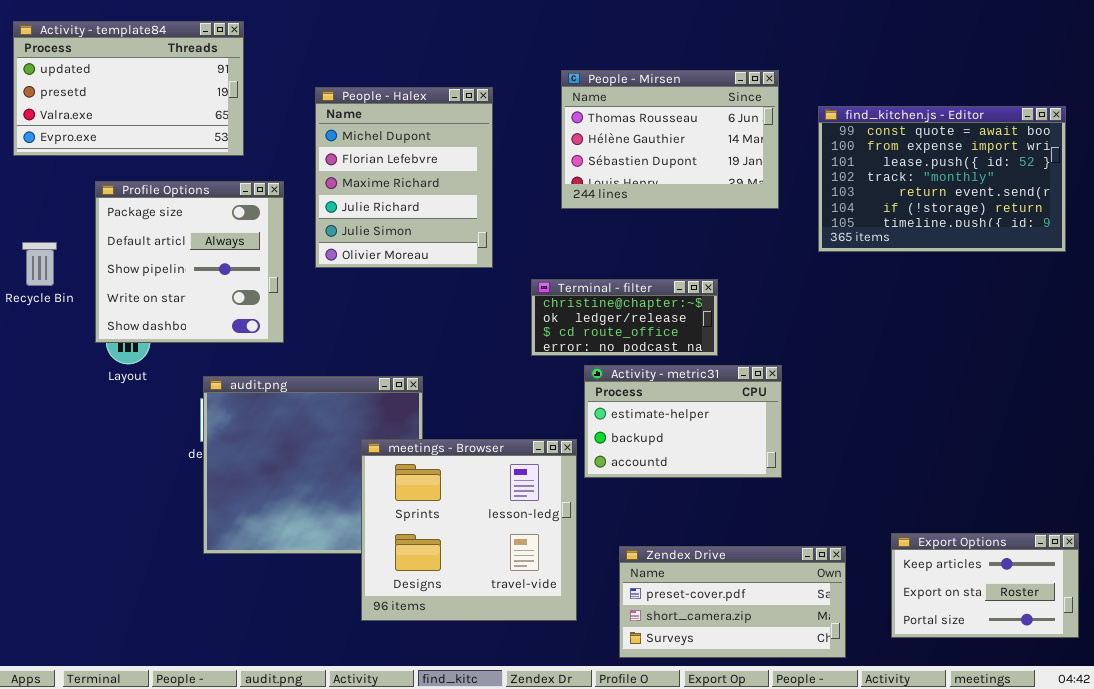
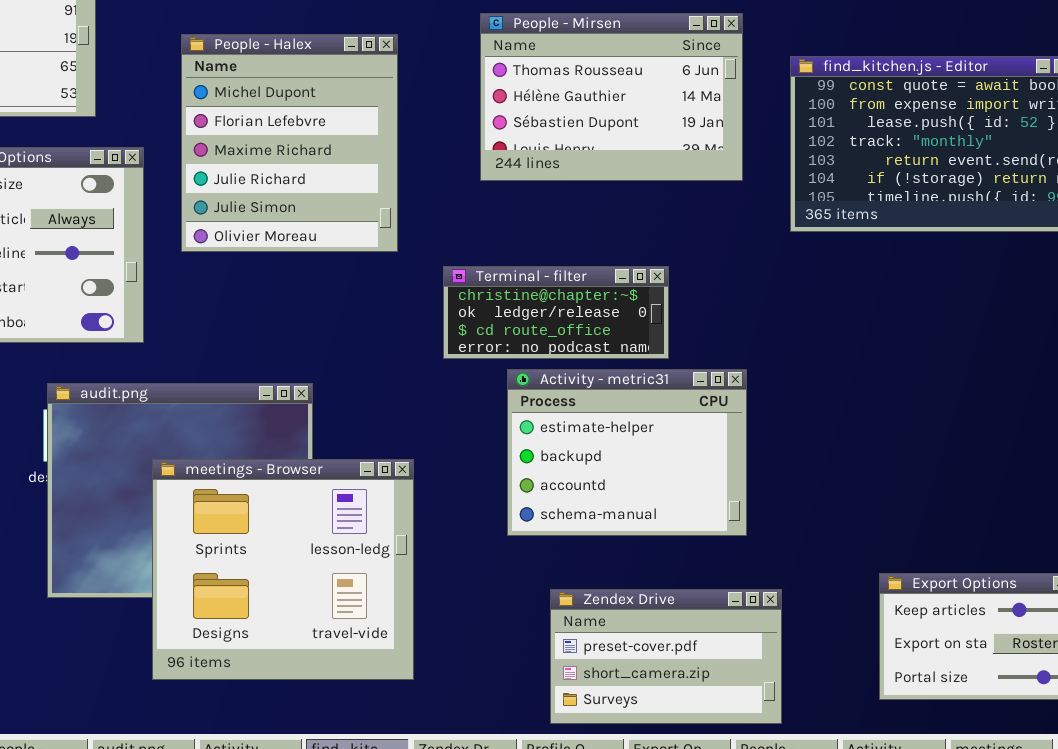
Activity - metric31: [584,365,782,478] -> [507,369,747,536], resized
meetings - Browser: [361,439,577,621] -> [152,459,414,680], moved
Zendex Drive: [619,546,846,658] -> [550,589,782,724], resized

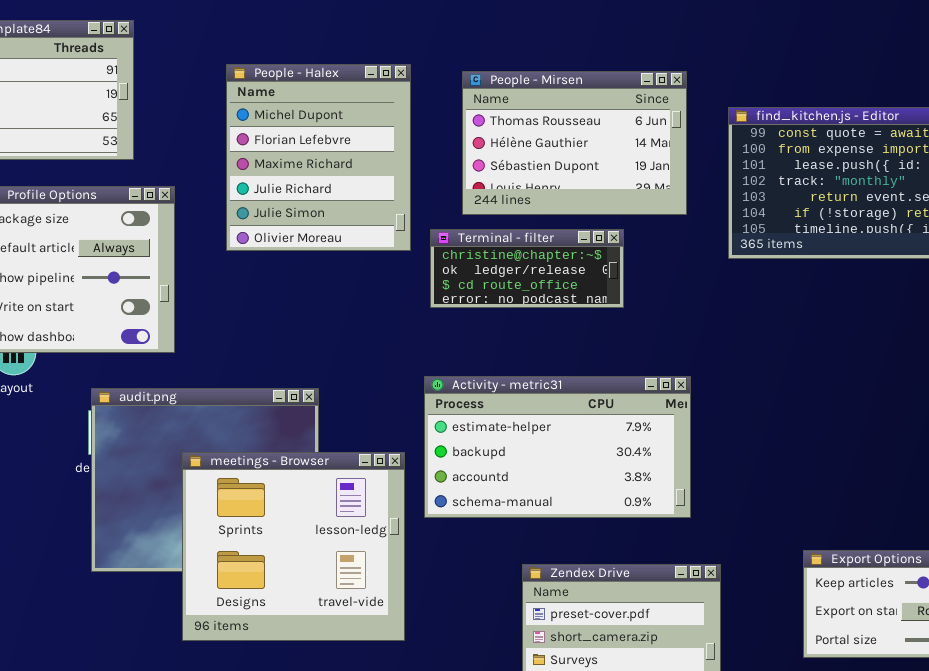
People - Halex: [181,34,398,252] -> [226,64,411,251], moved
Terminal - filter: [443,266,669,359] -> [430,229,624,308], moved
Activity - metric31: [507,369,747,536] -> [424,376,691,518], resized

